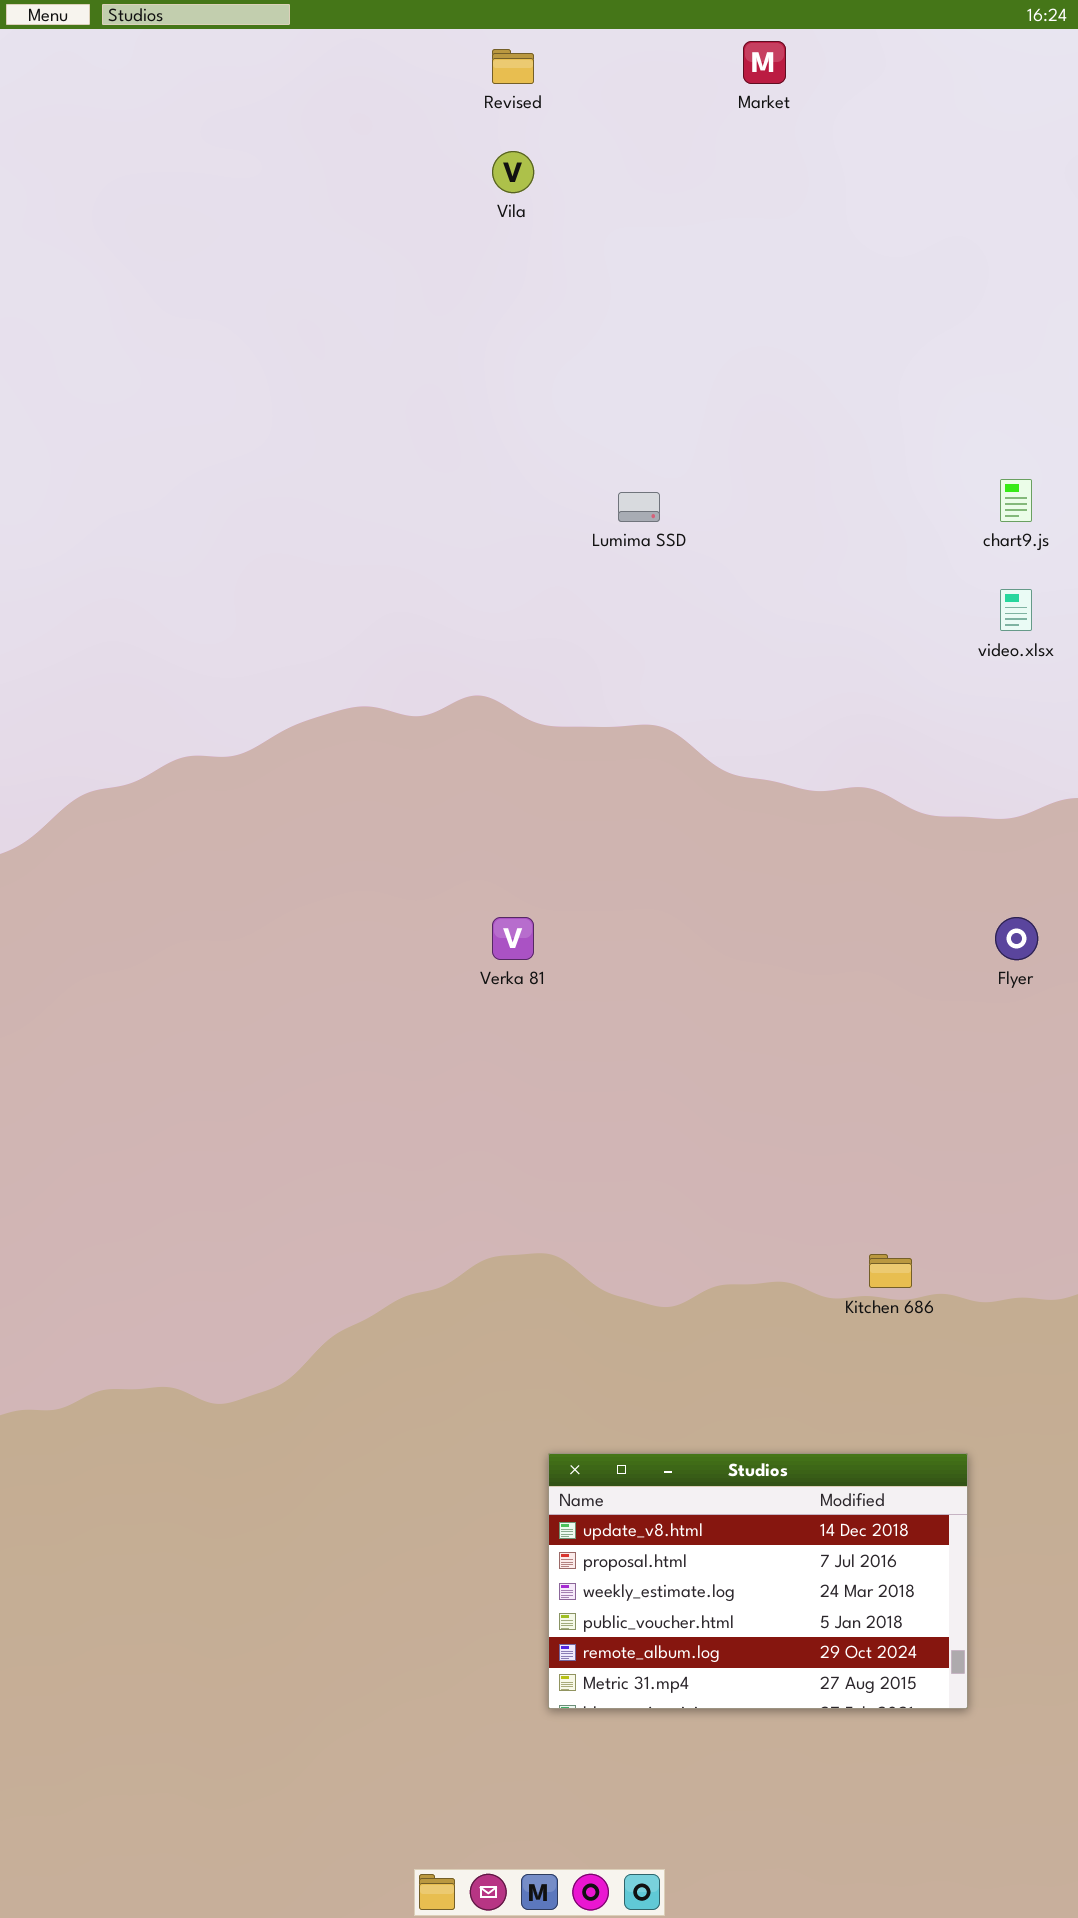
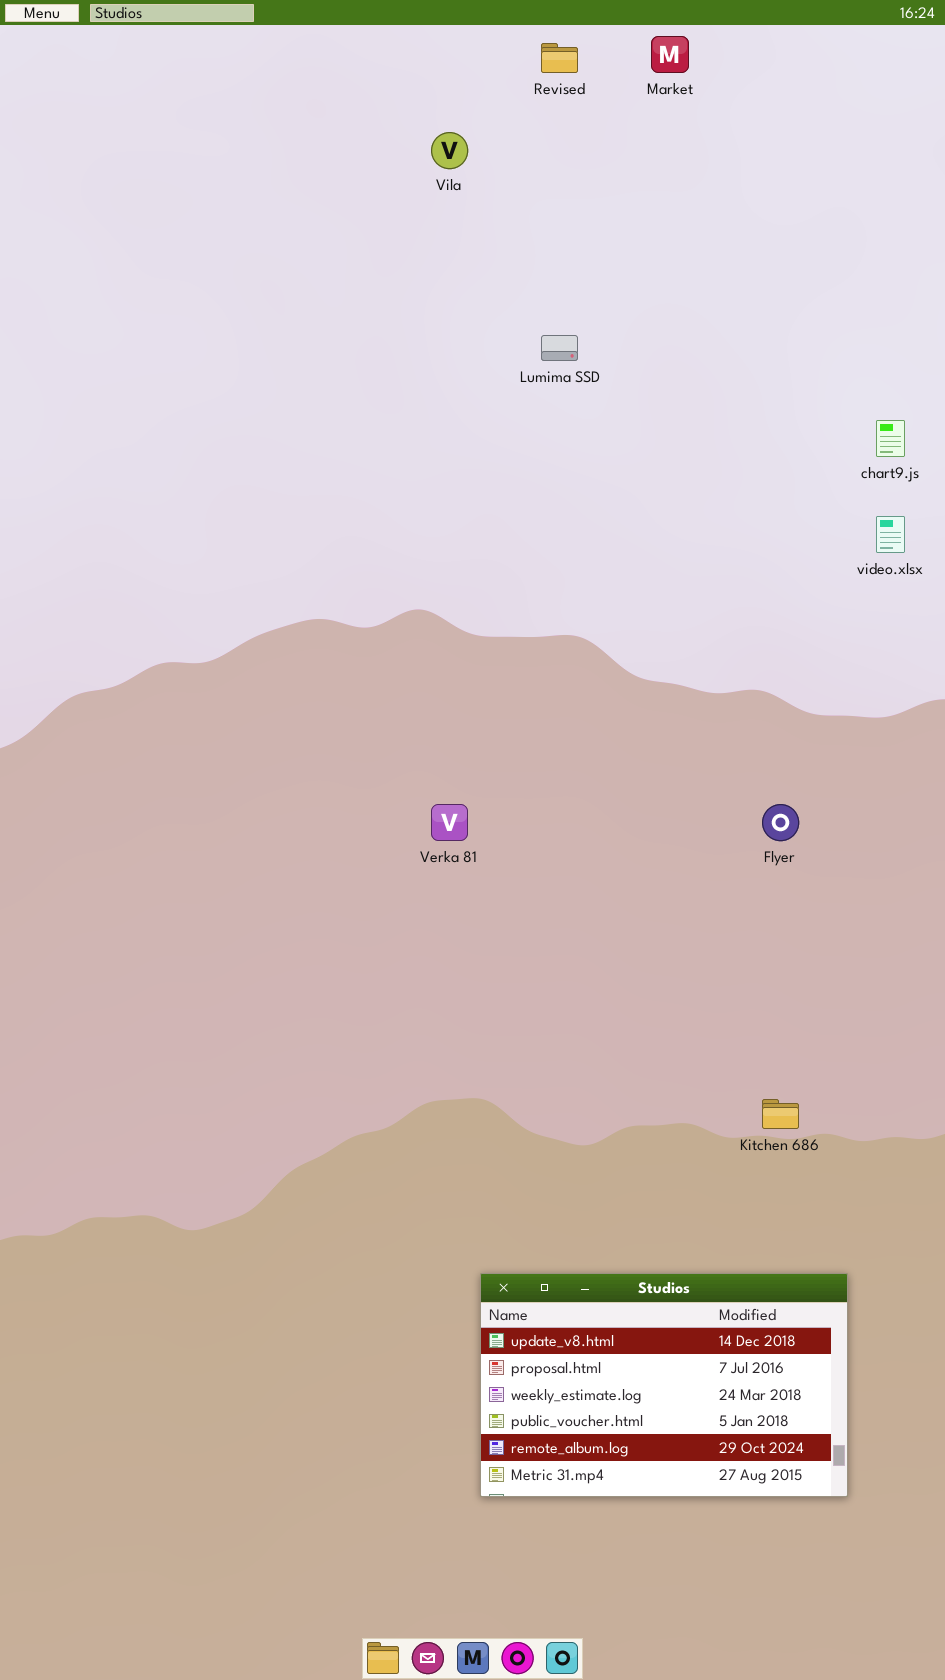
Revised: [492,49,534,84] -> [541,43,578,73], moved
Lumima SSD: [618,492,660,522] -> [541,335,578,361], moved
Flyer: [995,917,1038,960] -> [762,804,799,841], moved

